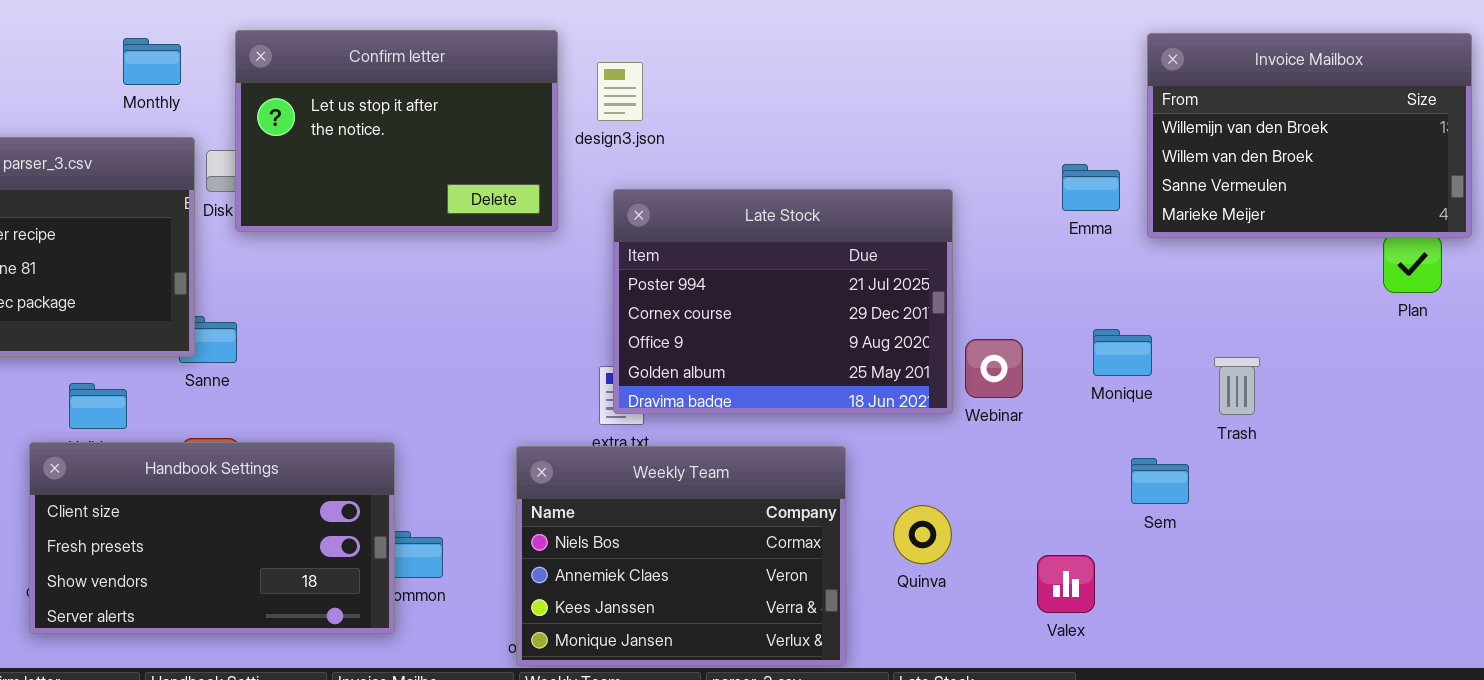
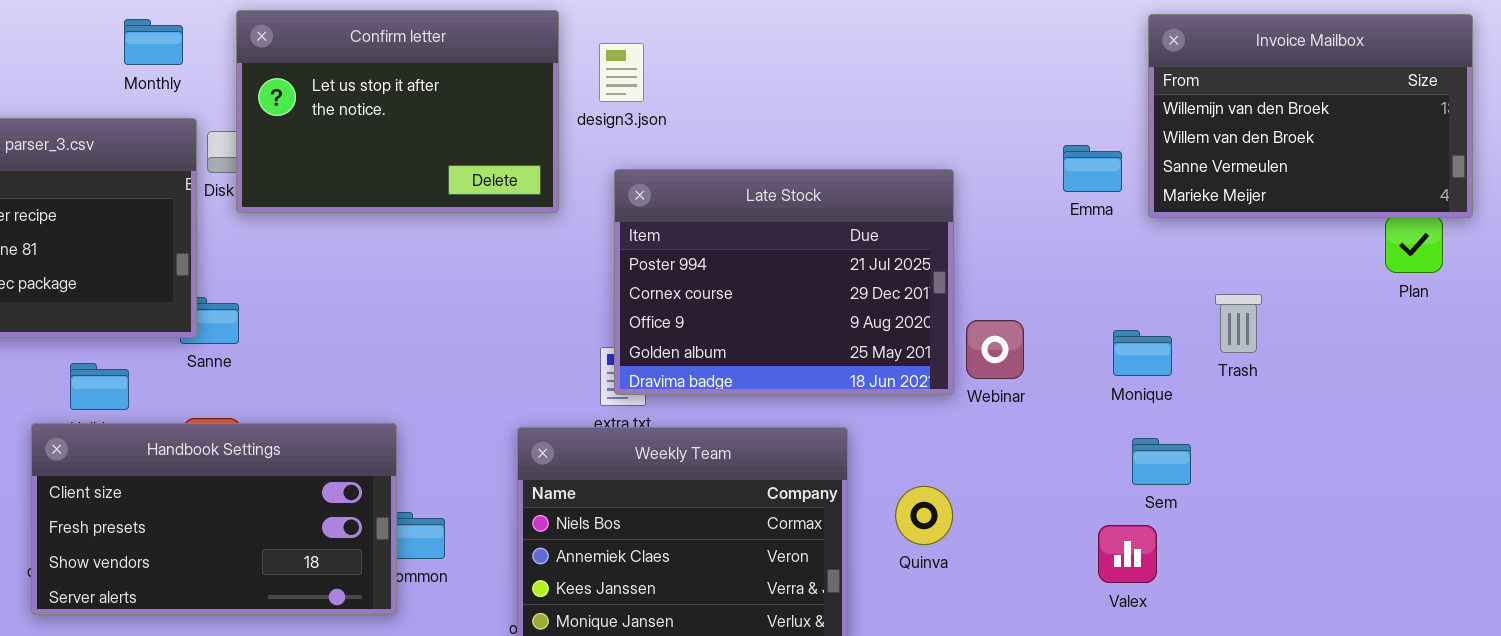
Monique: [1093,329,1152,376] -> [1113,330,1172,376], moved
Trash: [1214,357,1260,415] -> [1215,294,1262,353], moved
Valex: [1037,555,1095,613] -> [1098,525,1157,583], moved

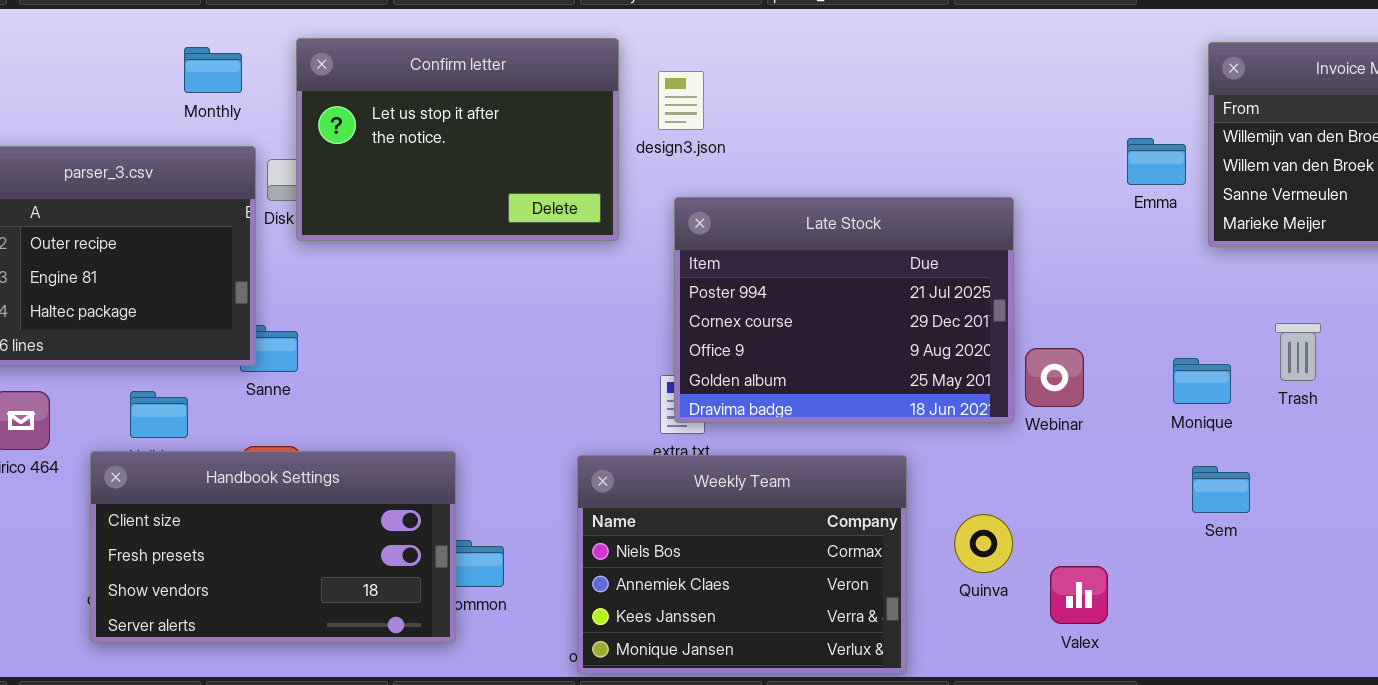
Emma: [1063,145,1122,192] -> [1127,138,1186,185], moved
Valex: [1098,525,1157,583] -> [1050,566,1108,624], moved

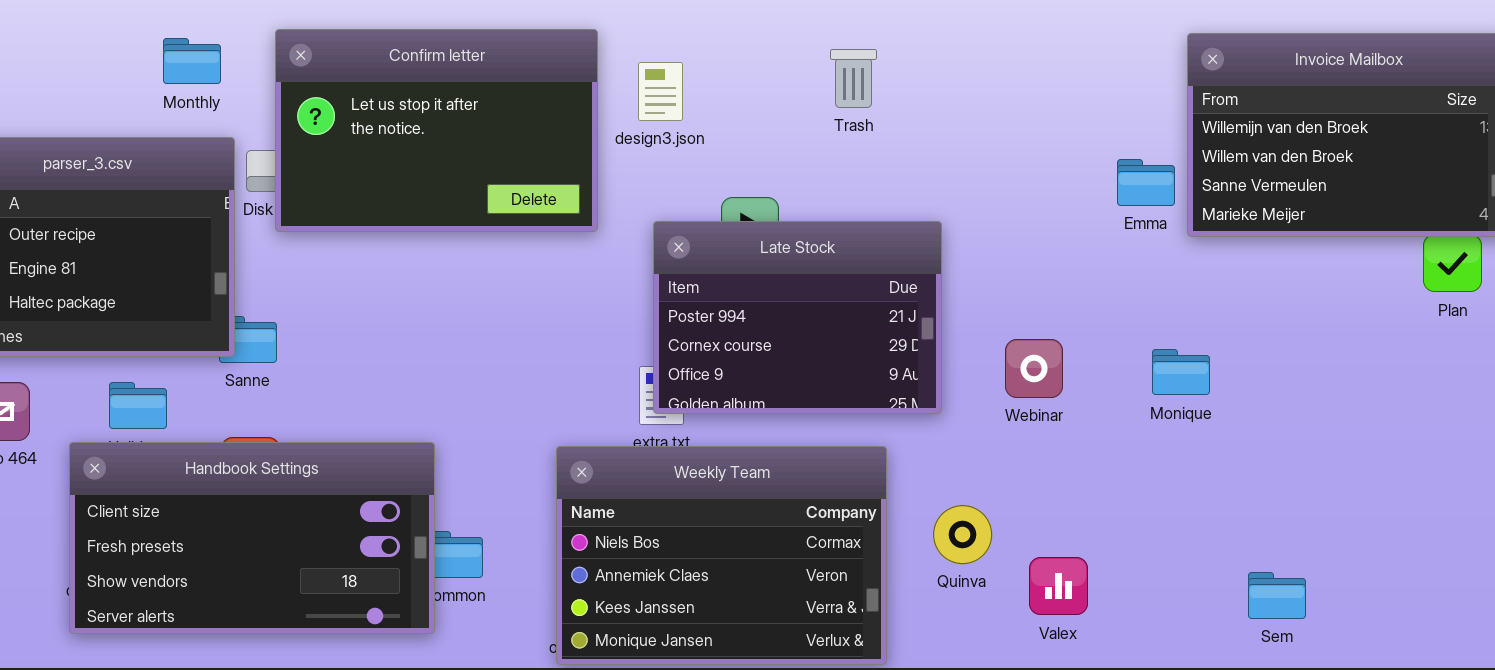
Emma: [1127,138,1186,185] -> [1117,159,1175,206], moved
Late Stock: [674,197,1014,423] -> [653,221,942,414], resized
Trash: [1275,323,1321,381] -> [830,49,877,108], moved
Sem: [1192,466,1250,513] -> [1248,572,1306,619], moved

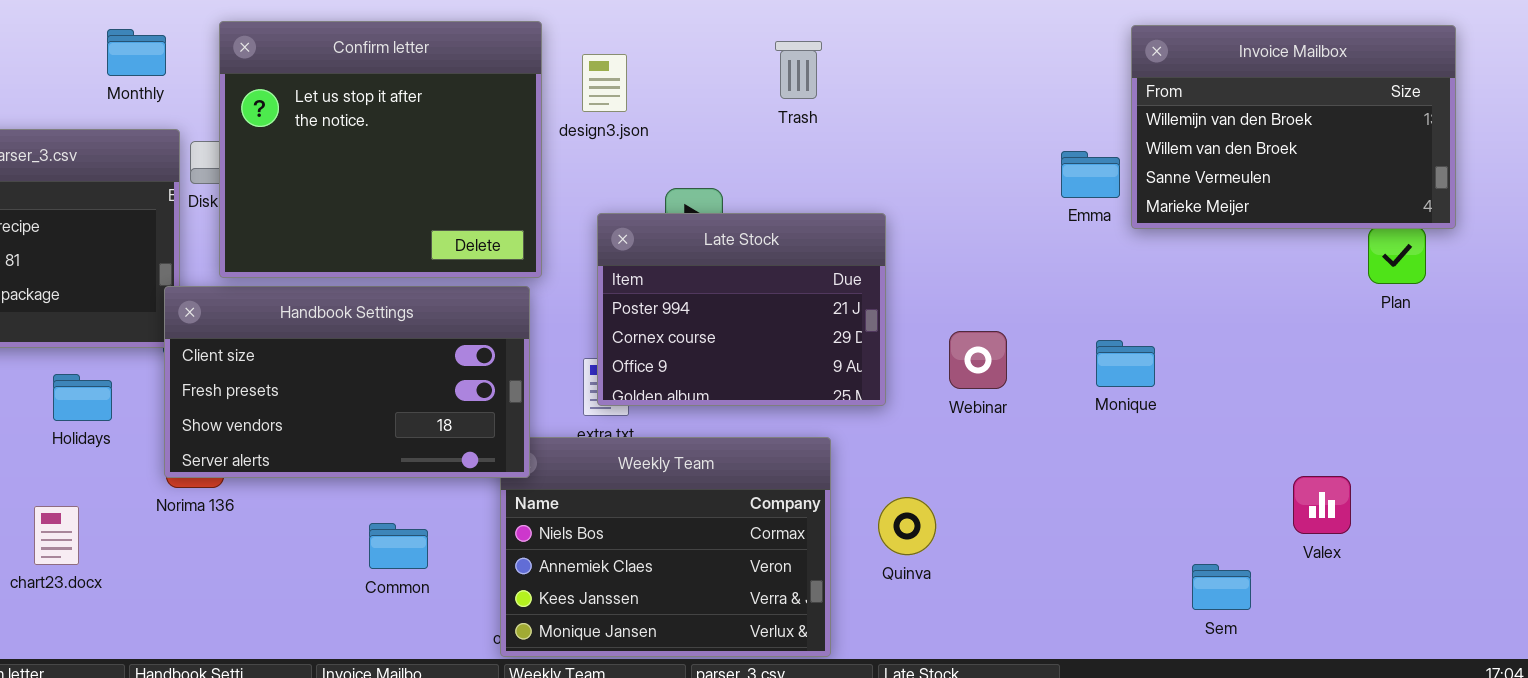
Confirm letter: [275,29,598,232] -> [219,21,542,278], resized
Handbook Settings: [69,442,435,634] -> [164,286,530,478], moved
Valex: [1029,557,1088,615] -> [1293,476,1351,534], moved

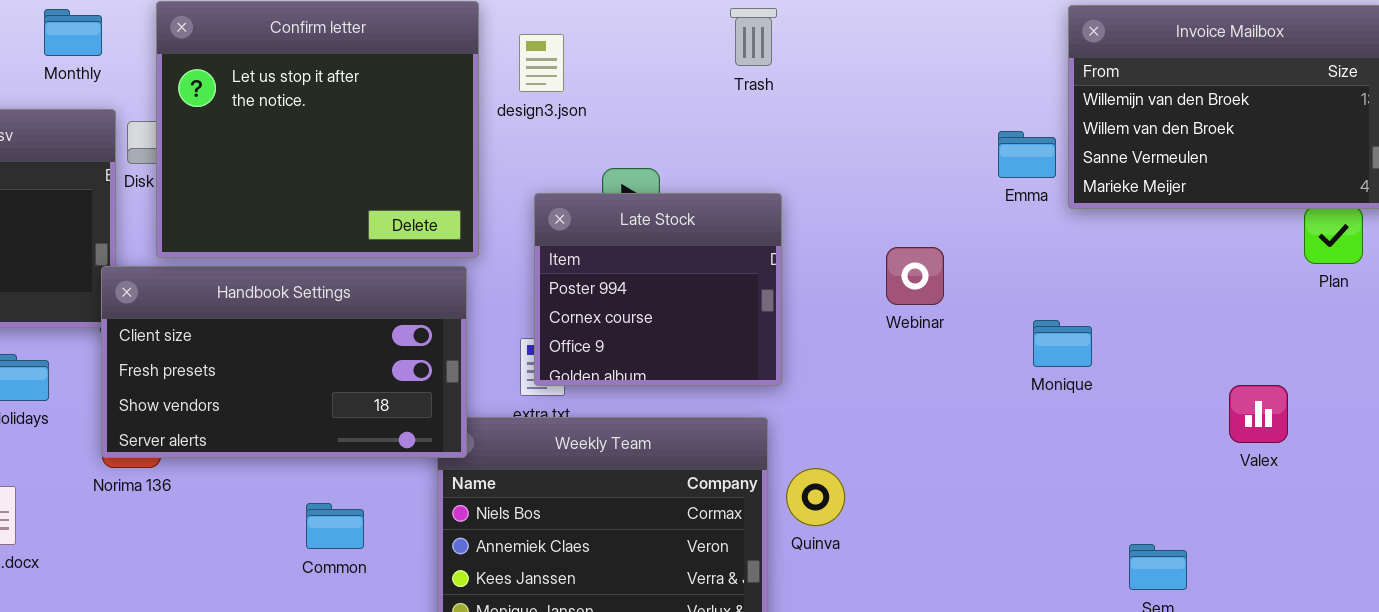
Trash: [775,41,822,99] -> [730,8,777,66], moved
Late Stock: [597,213,886,406] -> [534,193,782,386], resized
Webinar: [949,331,1007,389] -> [886,247,944,305], moved
Valex: [1293,476,1351,534] -> [1229,385,1288,443], moved
Quinva: [878,497,936,555] -> [786,468,845,526], moved

